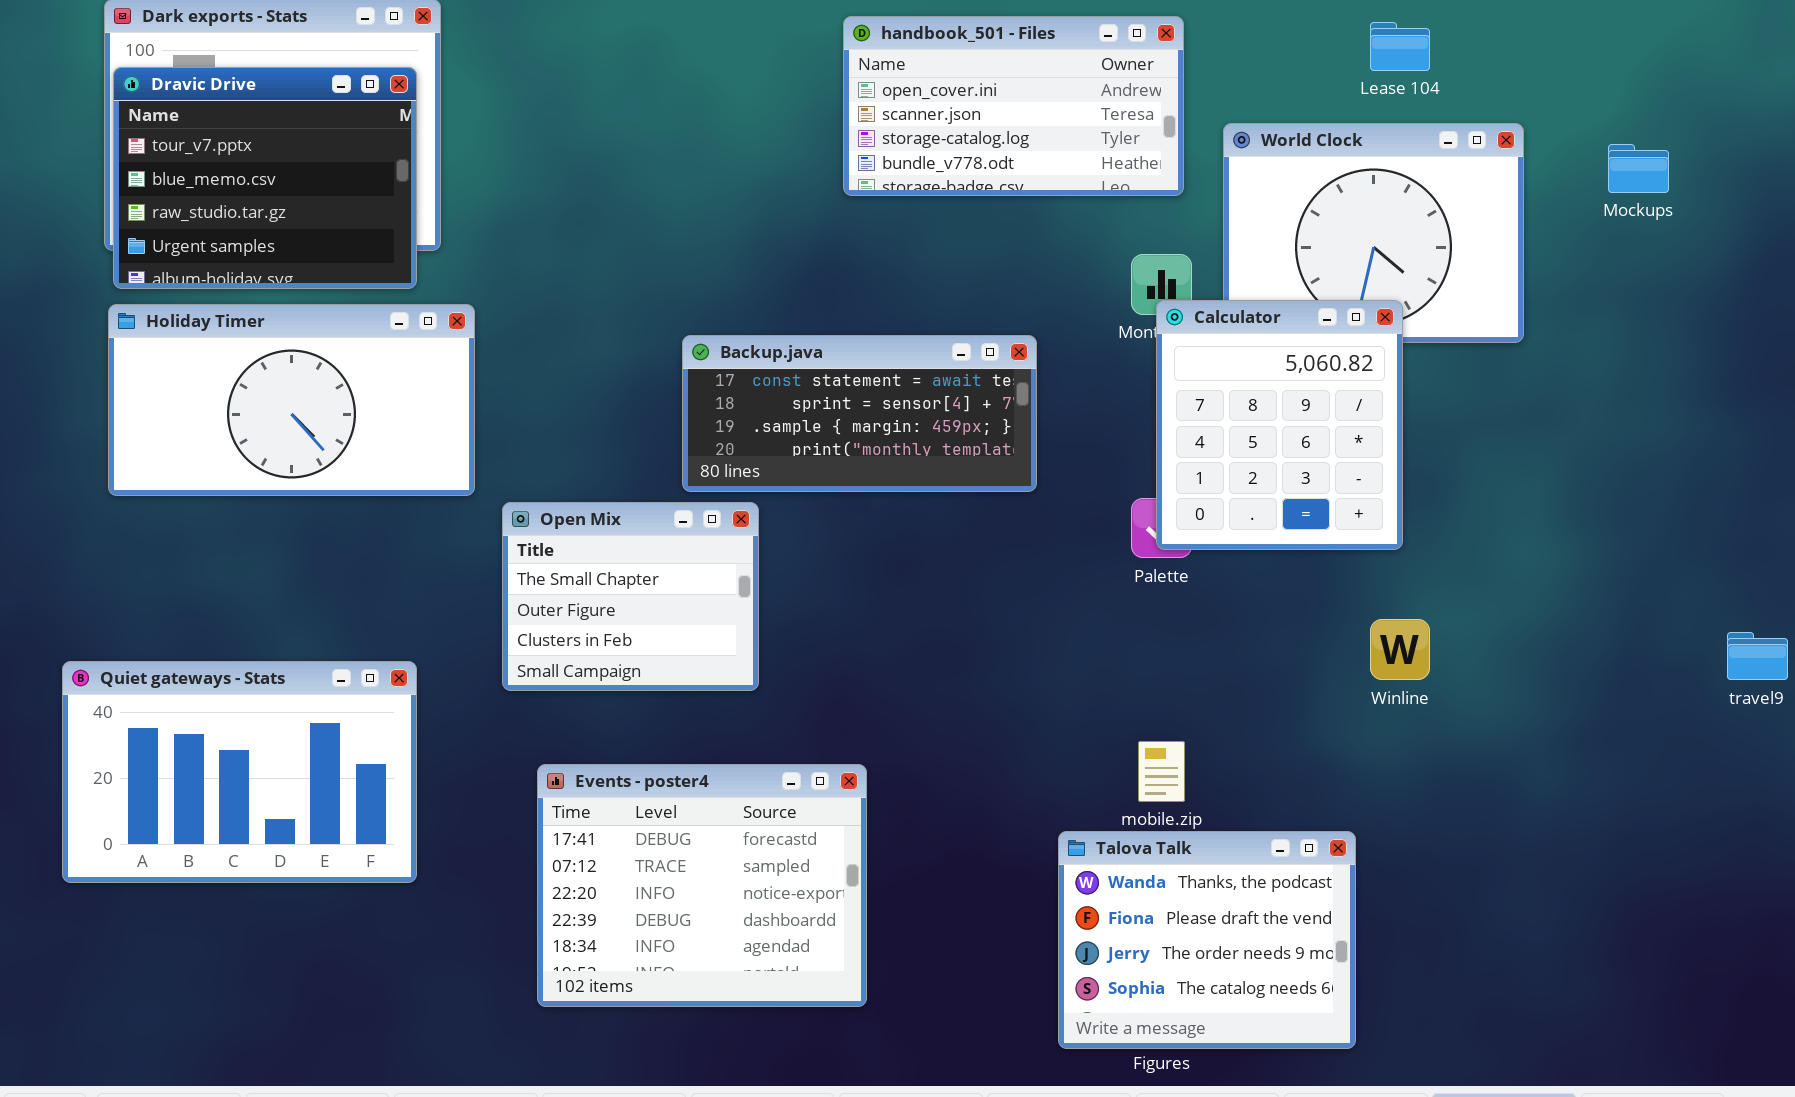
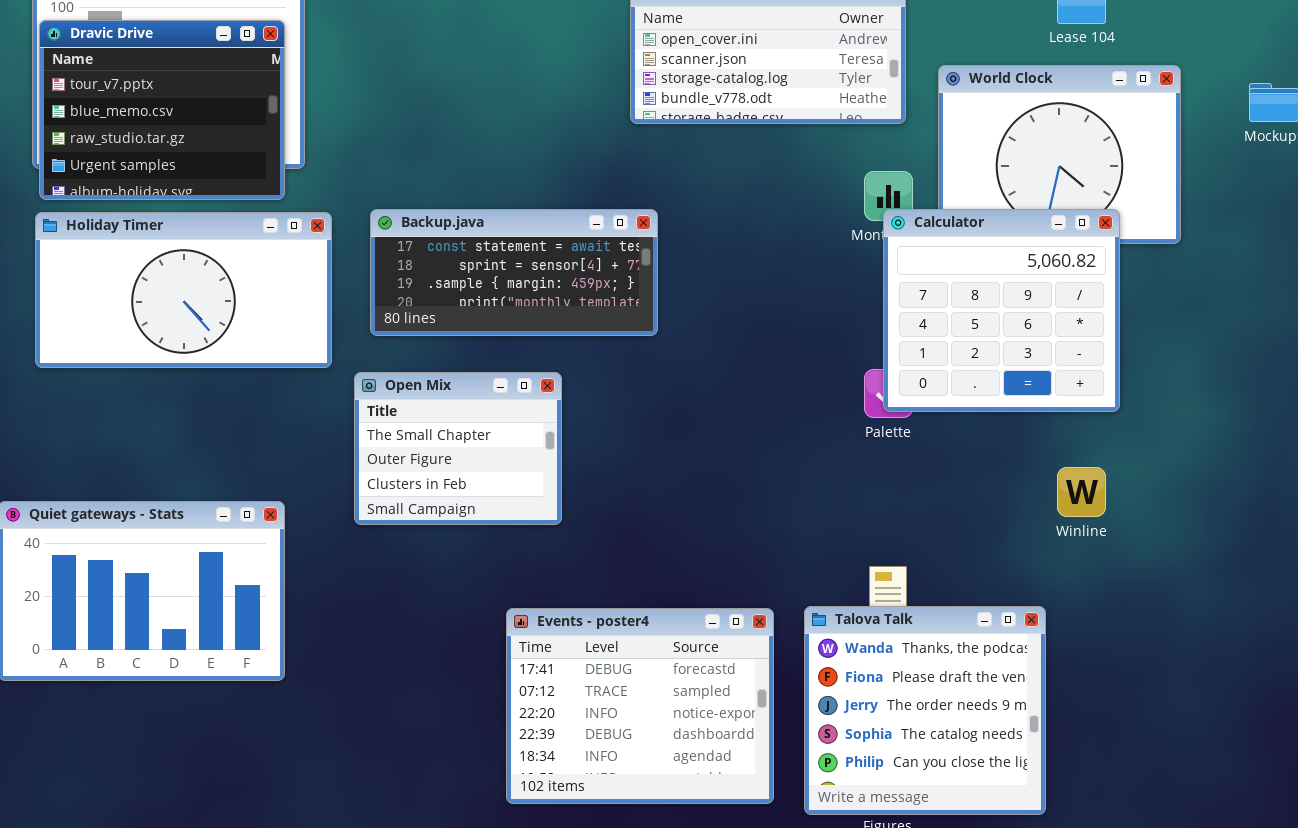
Calculator: [1156,300,1403,550] -> [883,209,1120,412], resized
Backup.java: [682,335,1037,492] -> [370,209,658,336], moved
Events - poster4: [537,764,867,1007] -> [506,608,774,804], moved
Talova Talk: [1058,831,1356,1049] -> [804,606,1046,815], resized

